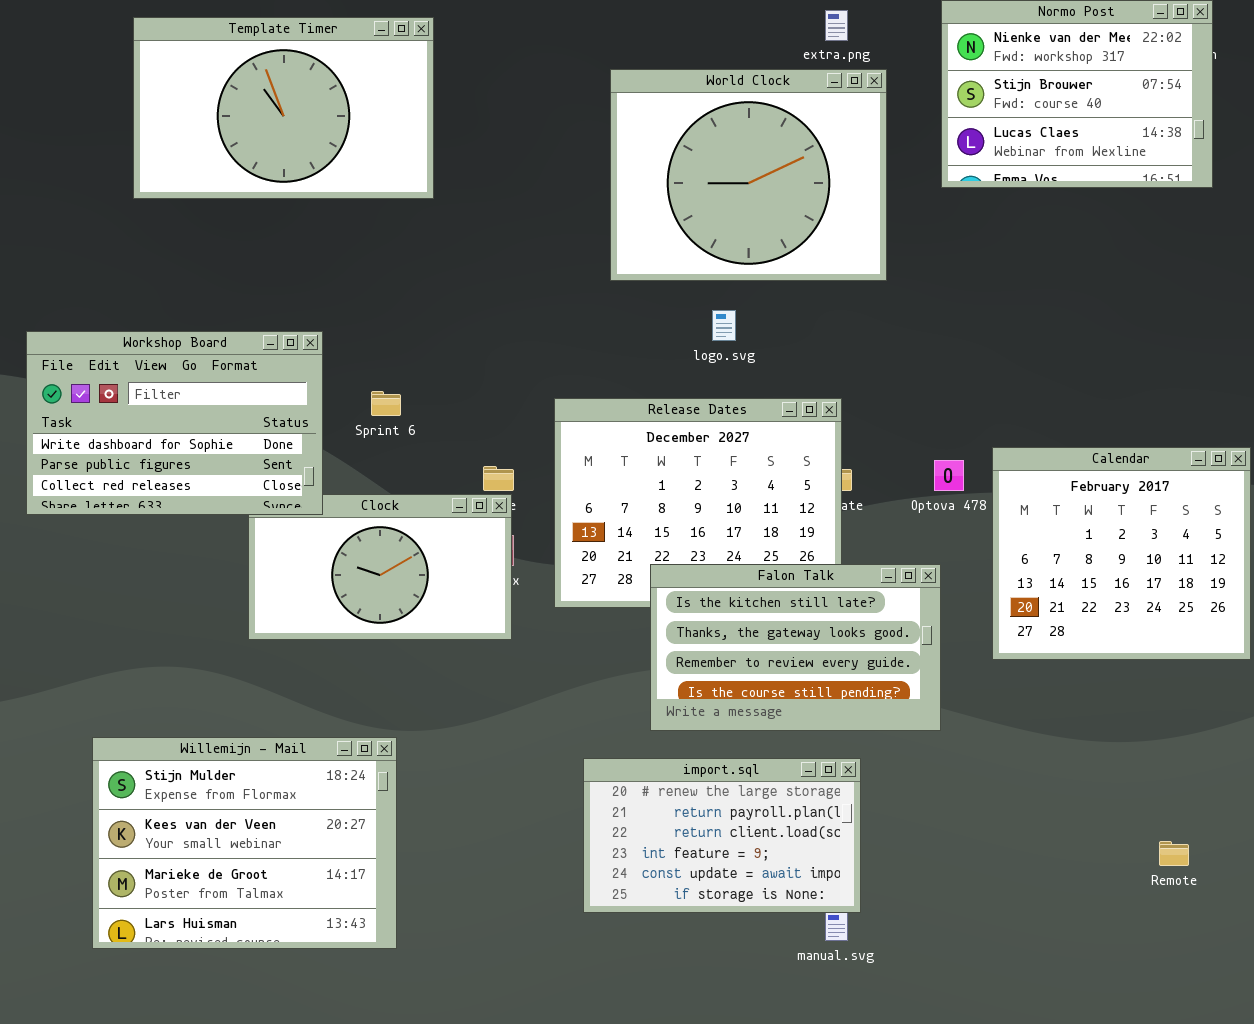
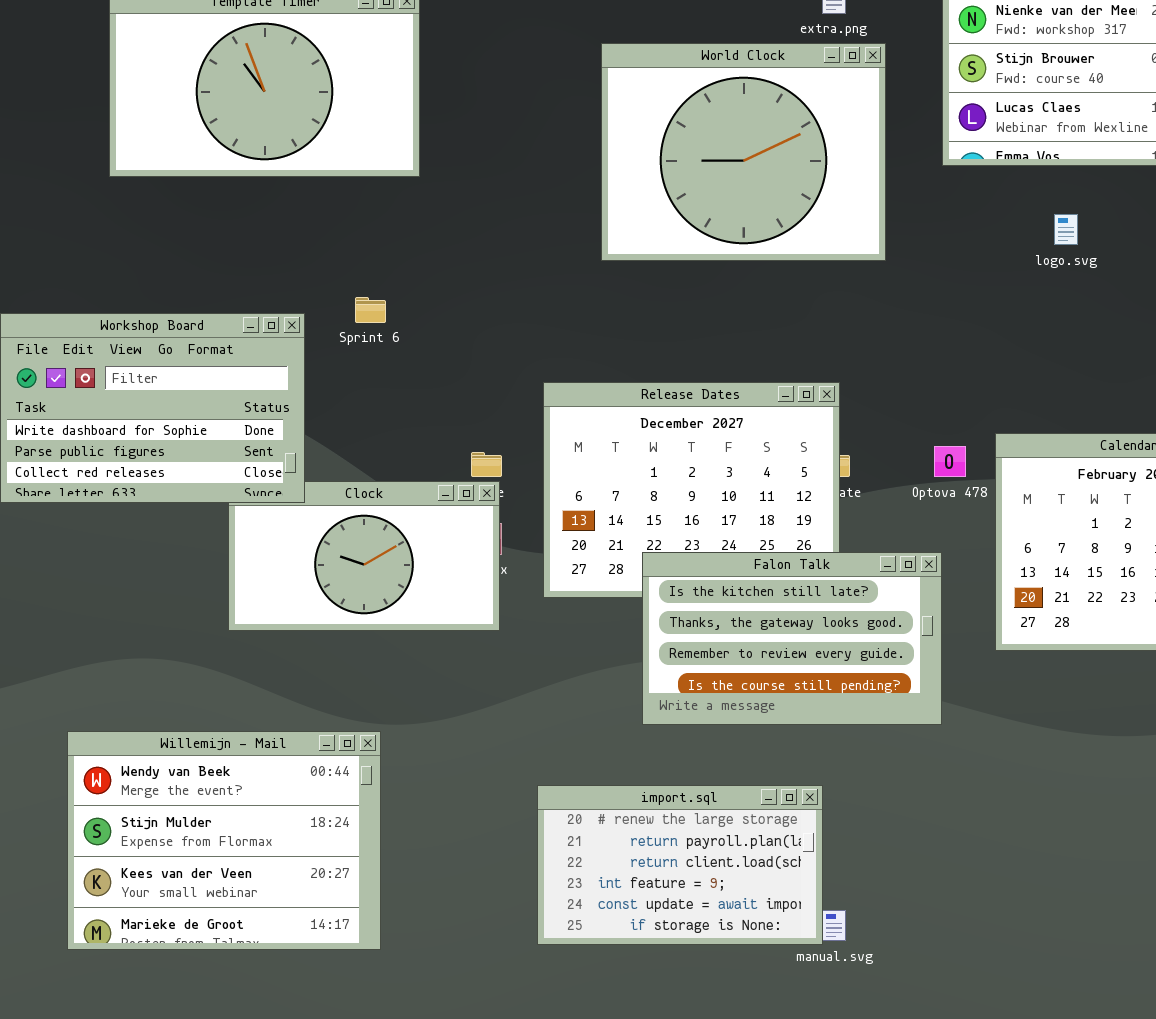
logo.svg: [712,310,736,341] -> [1054,214,1078,245], moved
Sprint 6: [371,391,401,416] -> [355,297,386,323], moved
Willemijn - Mail: [92,737,397,949] -> [67,731,381,950], scrolled up 1 row
import.sql: [583,758,861,913] -> [537,785,823,945], moved

